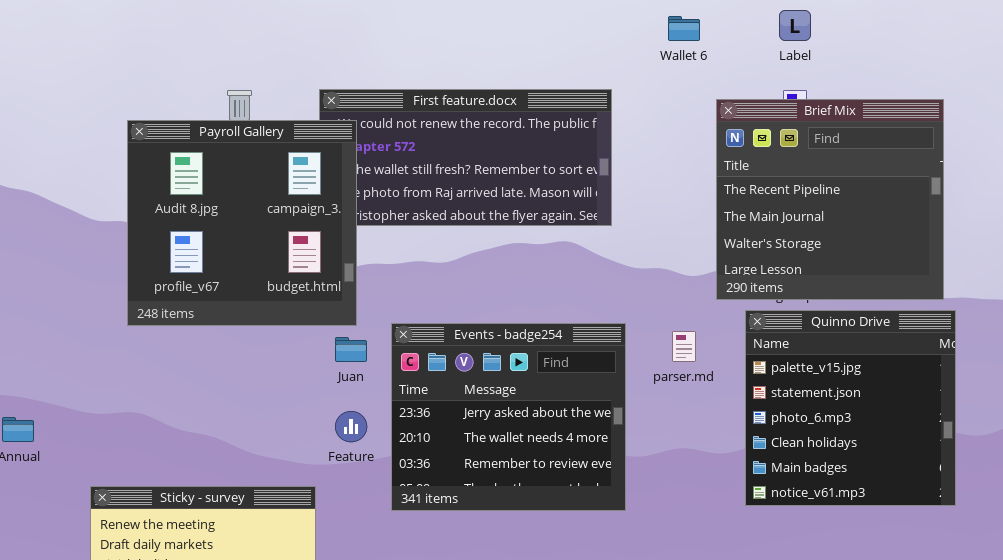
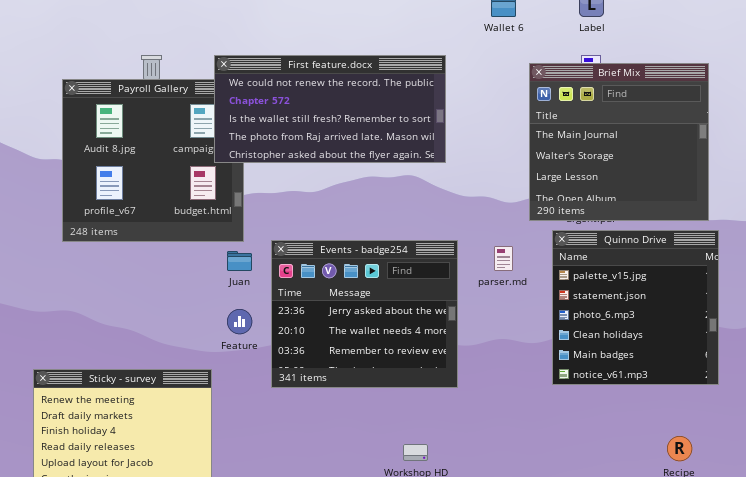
First feature.docx: [319,89,612,226] -> [214,55,446,163], raised
Brief Mix: [716,99,944,300] -> [529,63,709,221], scrolled down 1 row

